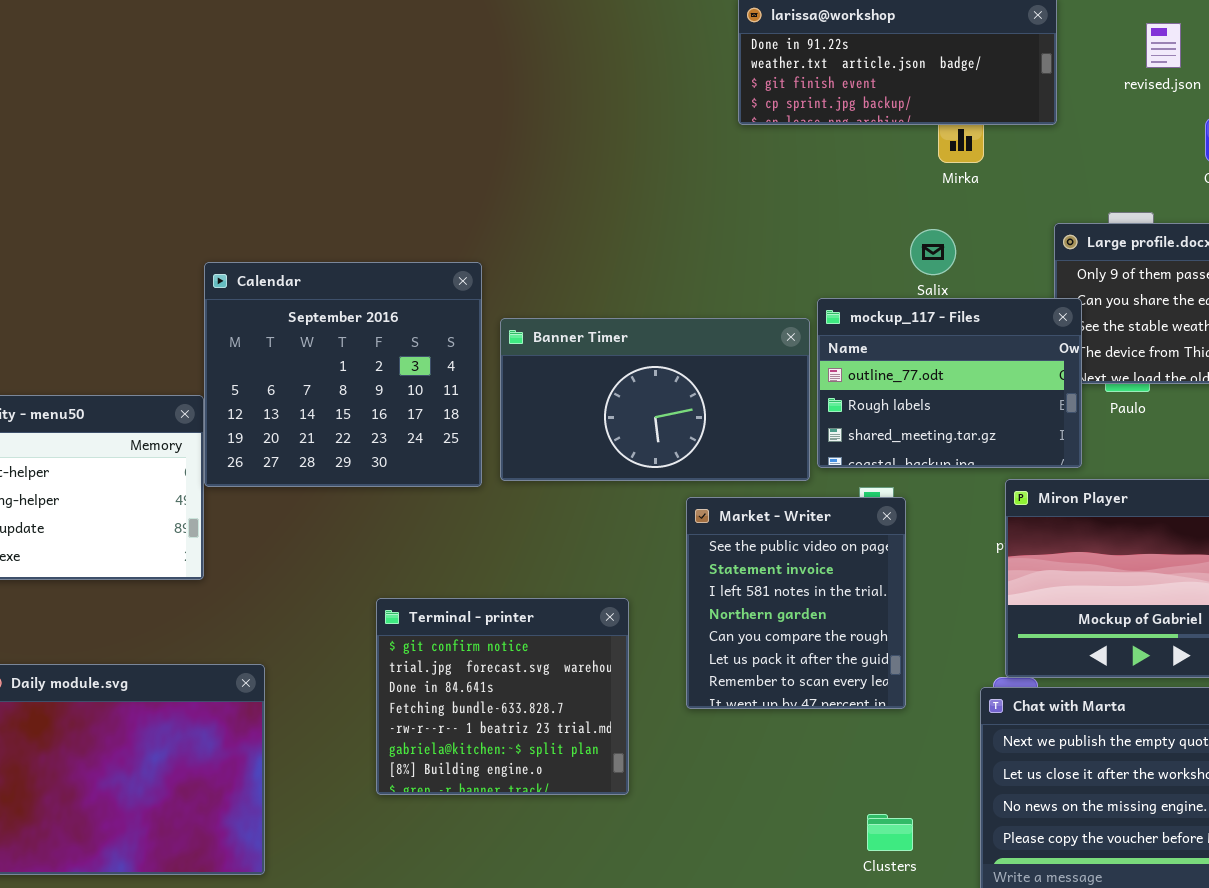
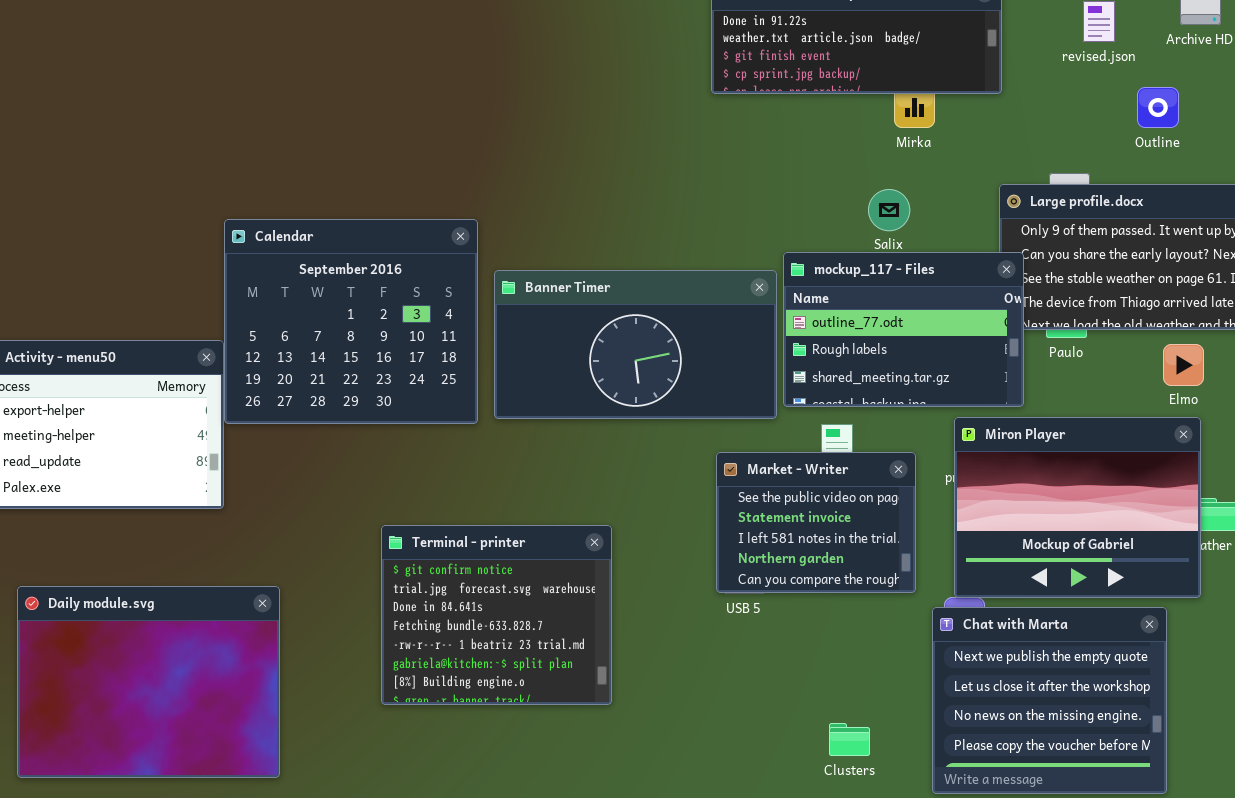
Market - Writer: [686,497,906,709] -> [716,452,916,593], moved, resized

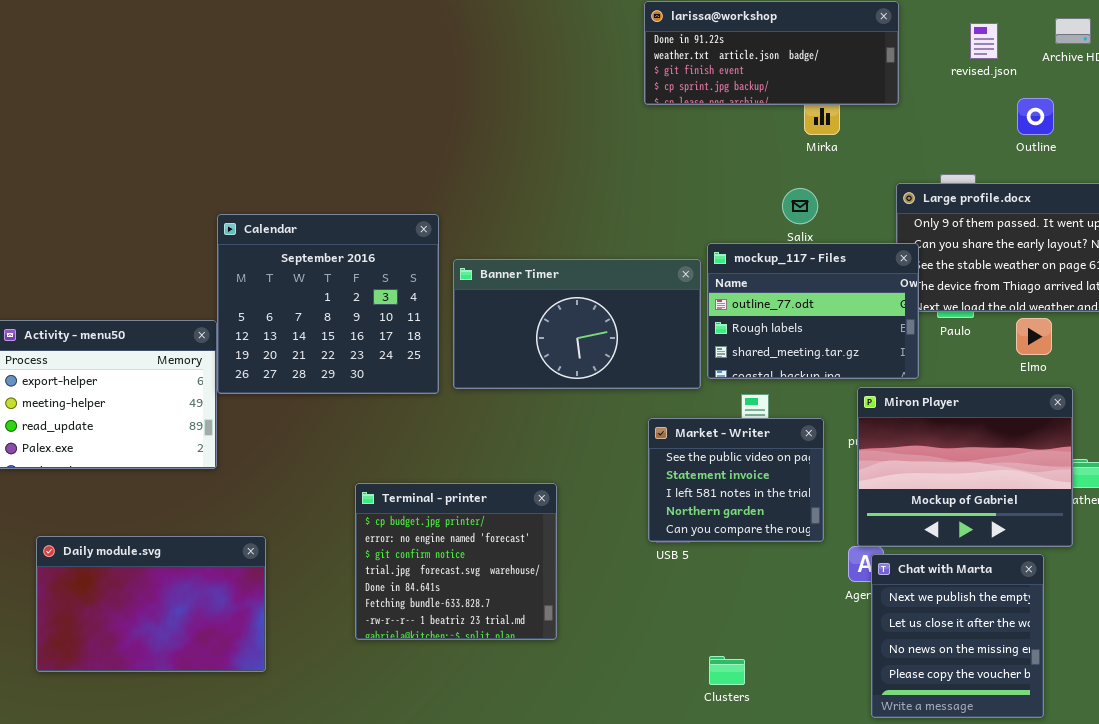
Elmo: [1163,344,1204,386] -> [1016,318,1052,355], moved
Terminal - printer: [381,525,612,705] -> [355,483,557,640], scrolled up 2 rows
Daily module.svg: [17,586,280,778] -> [36,536,266,672], resized
Chat with Marta: [932,607,1167,794] -> [871,554,1044,718], resized
Clusters: [829,723,870,756] -> [709,656,745,685], moved

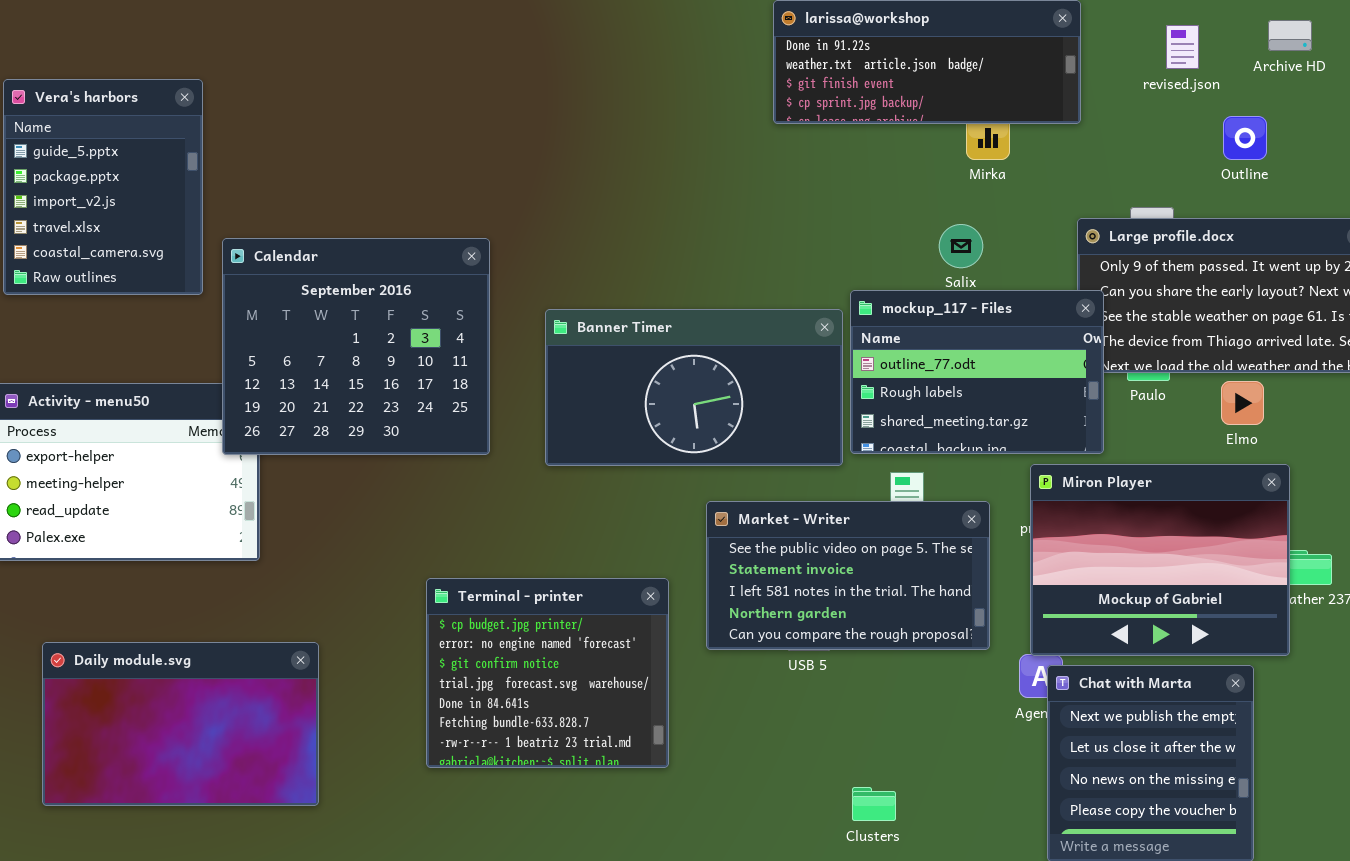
Vera's harbors: none -> [3,79,203,295], opened
Calendar: [217,214,439,394] -> [222,238,490,455], moved
Market - Writer: [648,418,824,542] -> [706,501,990,650], resized

